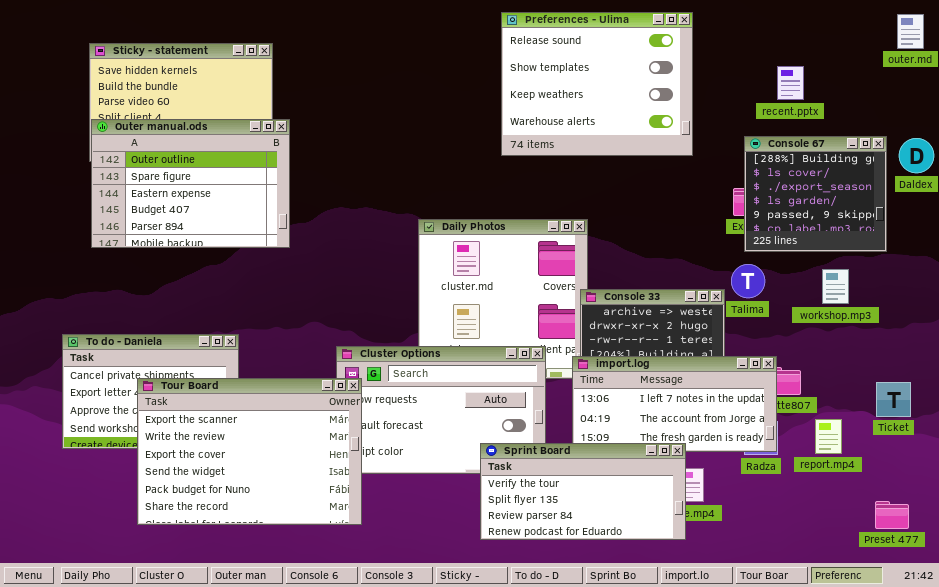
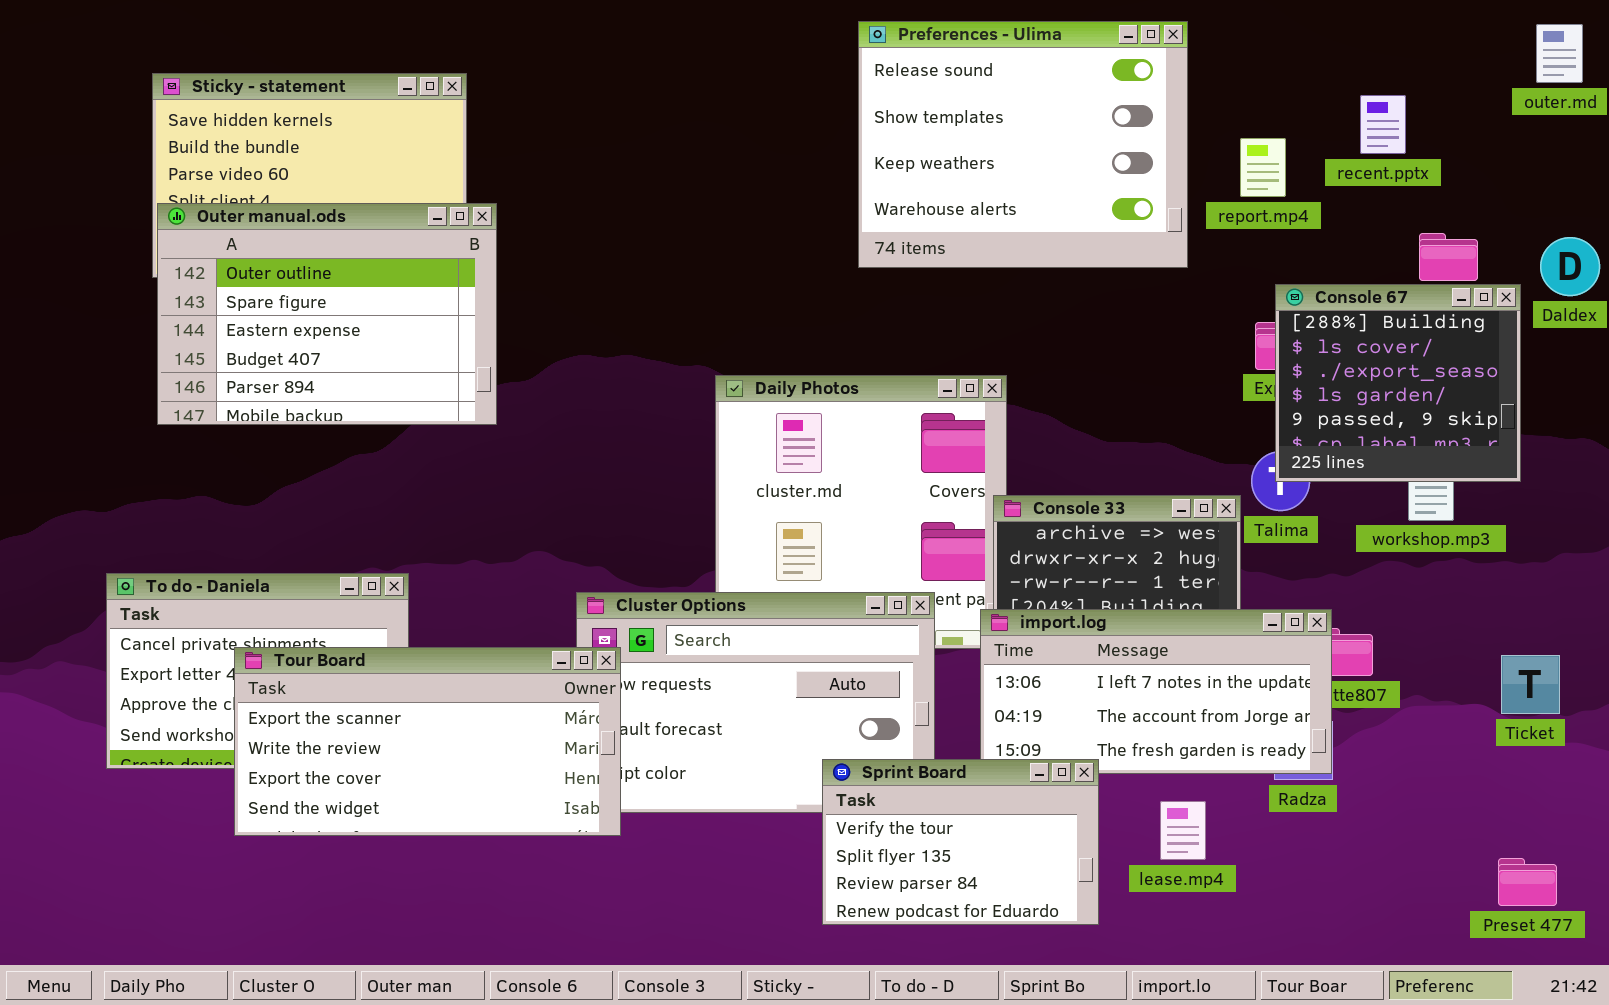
recent.pptx: [777,66,804,100] -> [1360,95,1406,154], moved
Console 67: [744,136,887,252] -> [1275,284,1521,482], moved
Tour Board: [137,378,362,525] -> [234,647,621,836], resized
report.mp4: [815,419,842,454] -> [1240,138,1286,197], moved
Sprint Board: [480,443,686,540] -> [822,759,1099,925], resized

